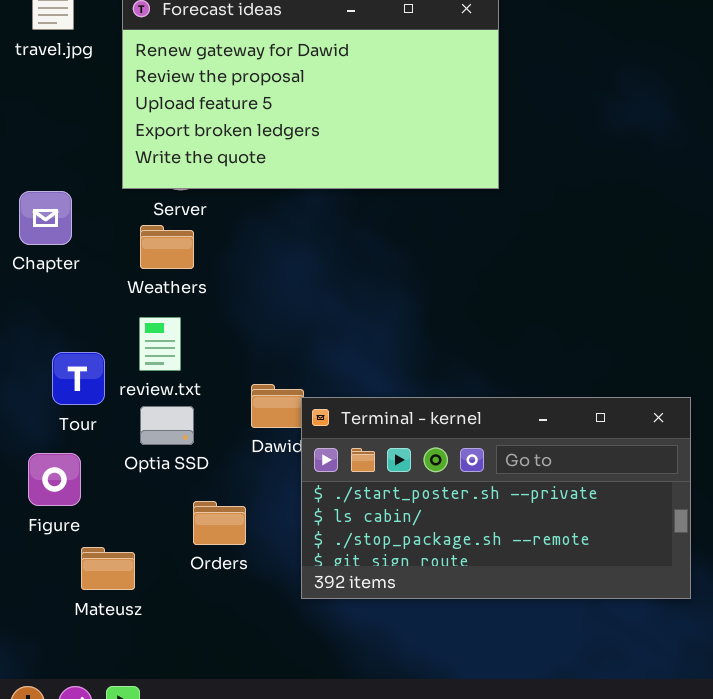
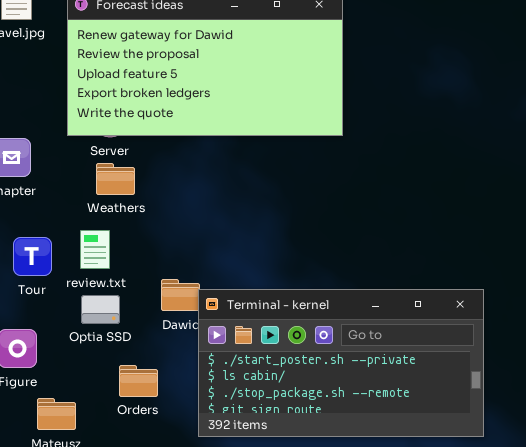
Weathers: [140,225,194,269] -> [96,163,135,195], moved
Tour: [52,352,105,405] -> [13,237,52,276], moved

